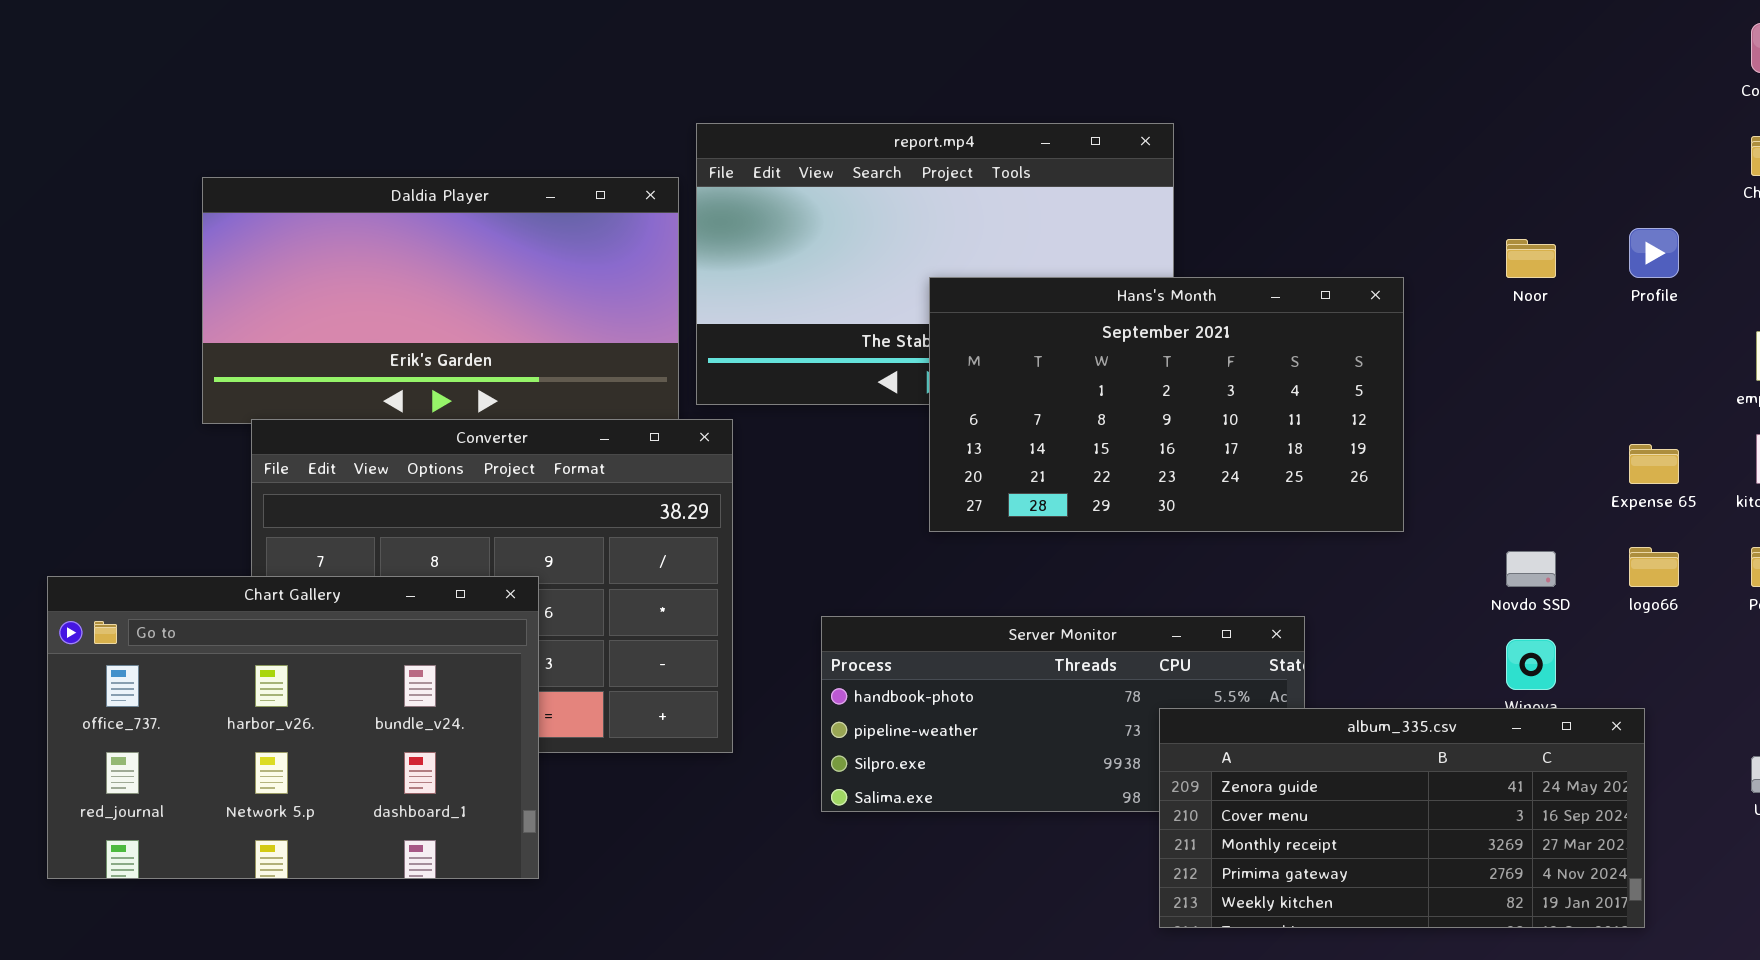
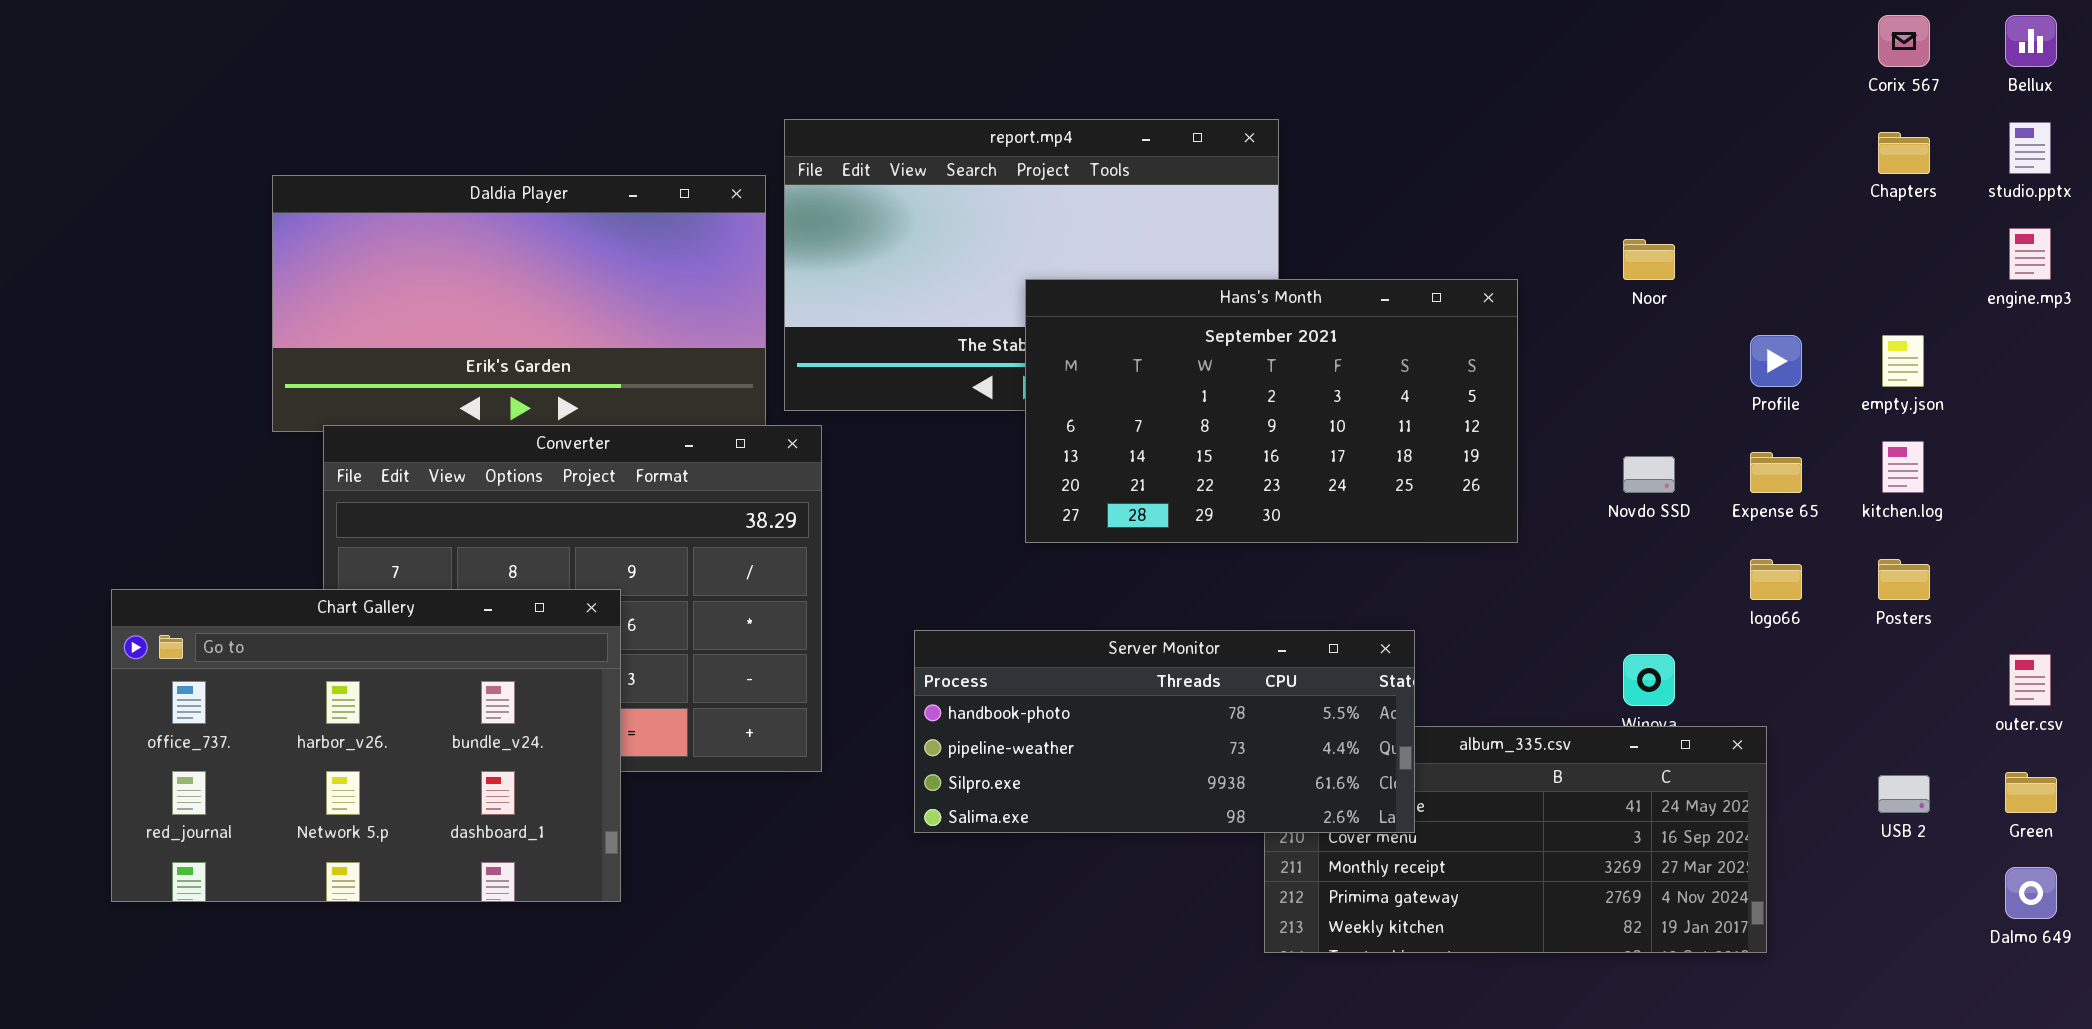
Profile: [1629,228,1679,278] -> [1750,335,1802,387], moved
Novdo SSD: [1506,551,1556,587] -> [1623,456,1675,493], moved
Server Monitor: [821,616,1305,812] -> [914,630,1415,833], raised

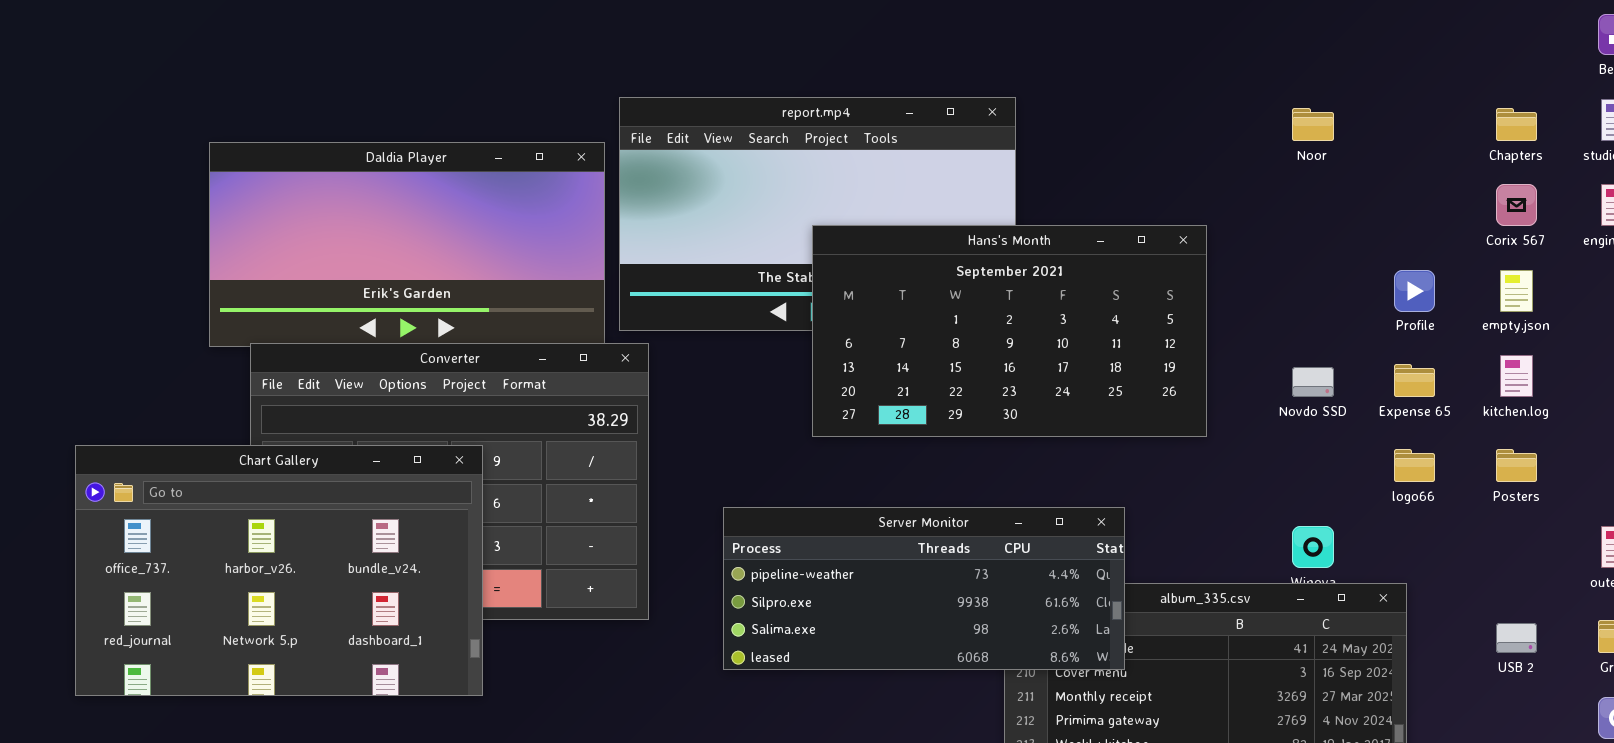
Corix 567: [1878,15,1930,67] -> [1496,184,1537,226], moved
Noor: [1623,239,1675,280] -> [1292,108,1334,141], moved
Chart Gallery: [111,589,621,902] -> [75,445,483,696], moved
Server Monitor: [914,630,1415,833] -> [723,507,1125,670], scrolled down 1 row

